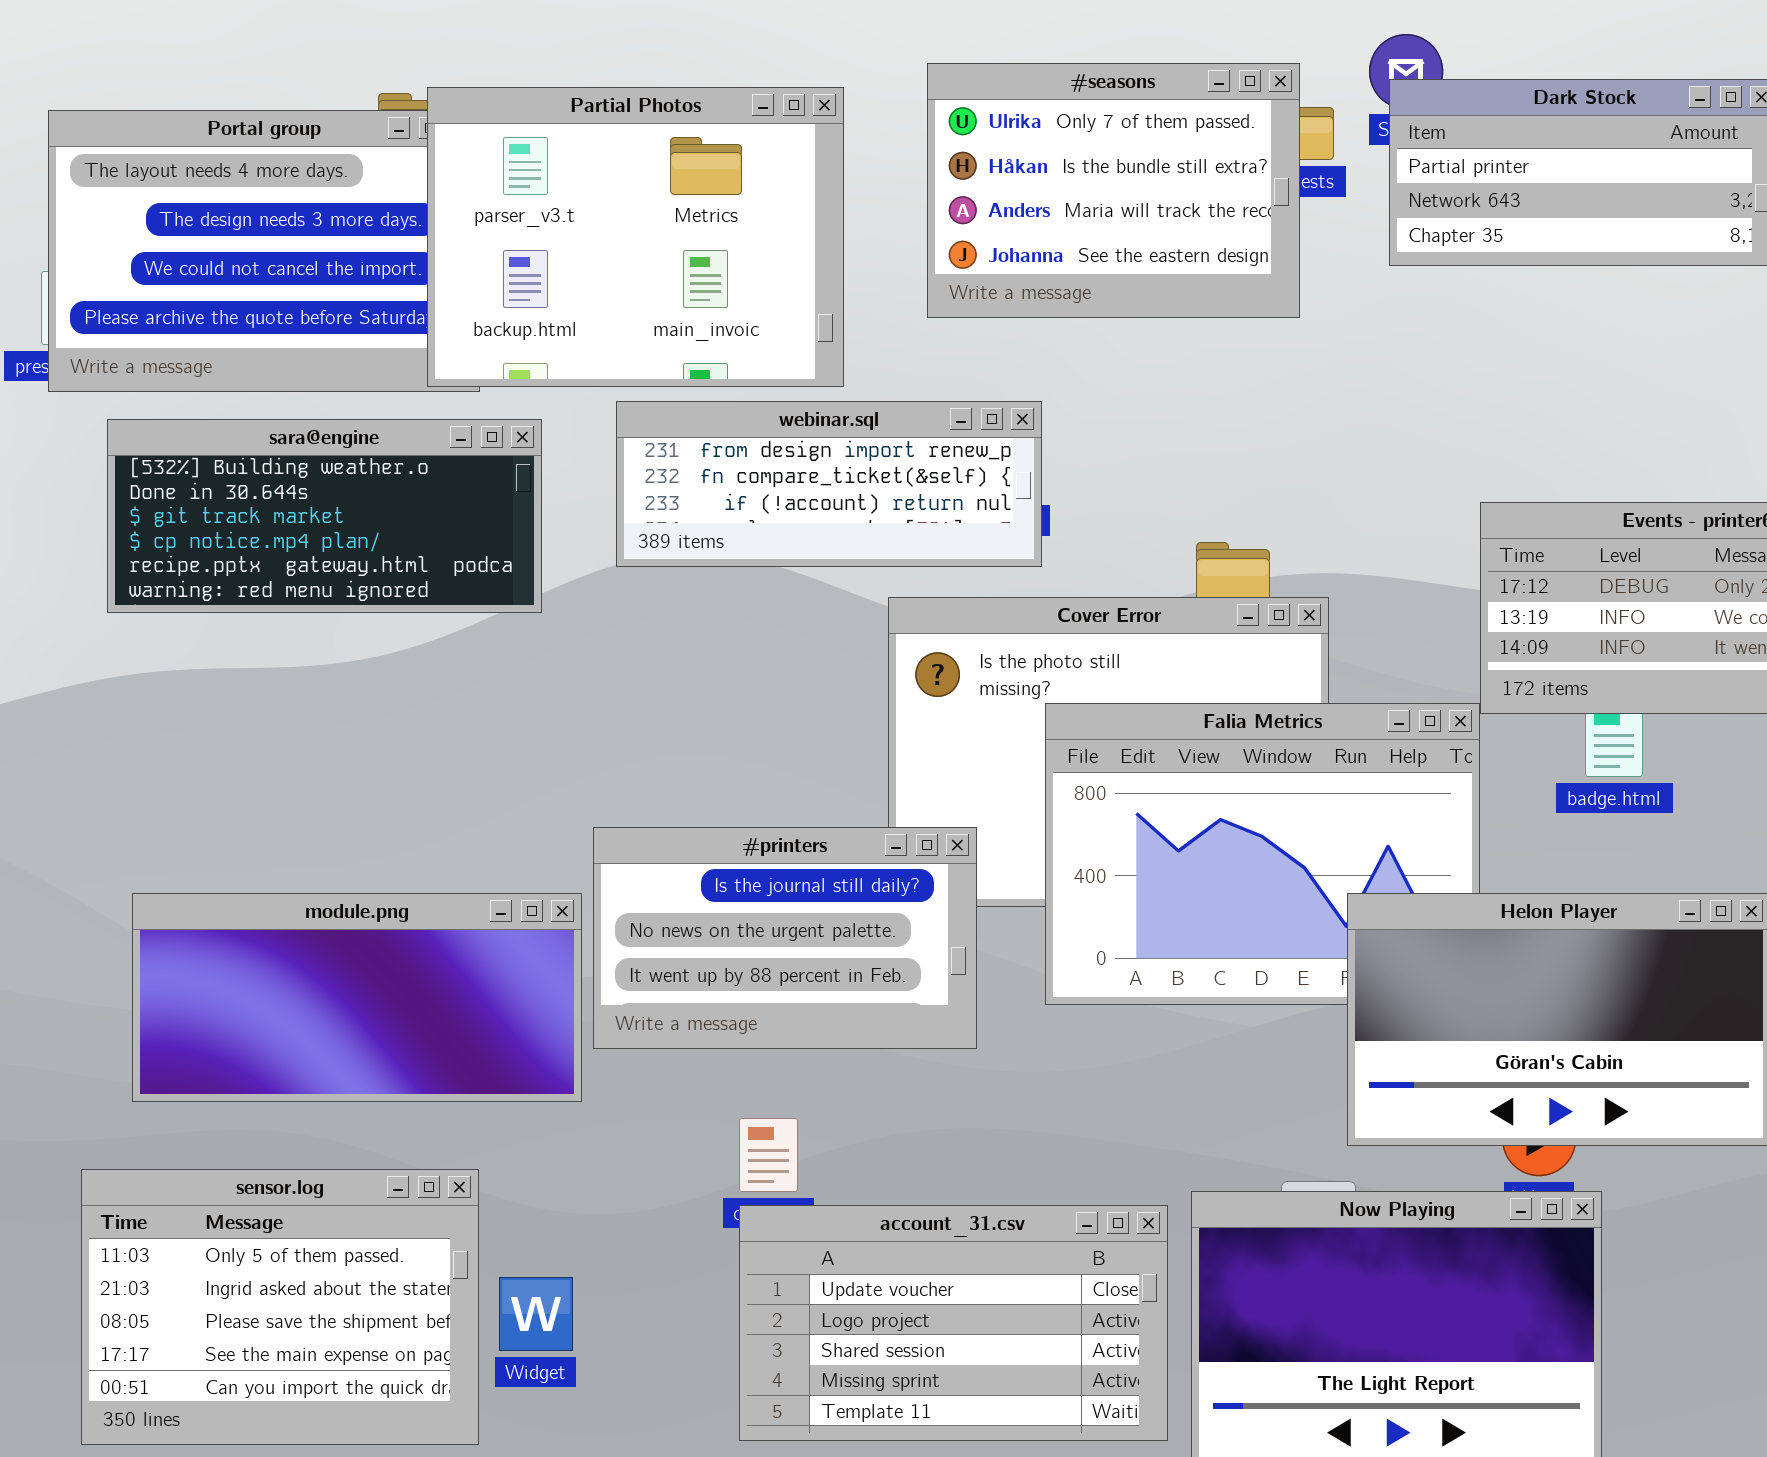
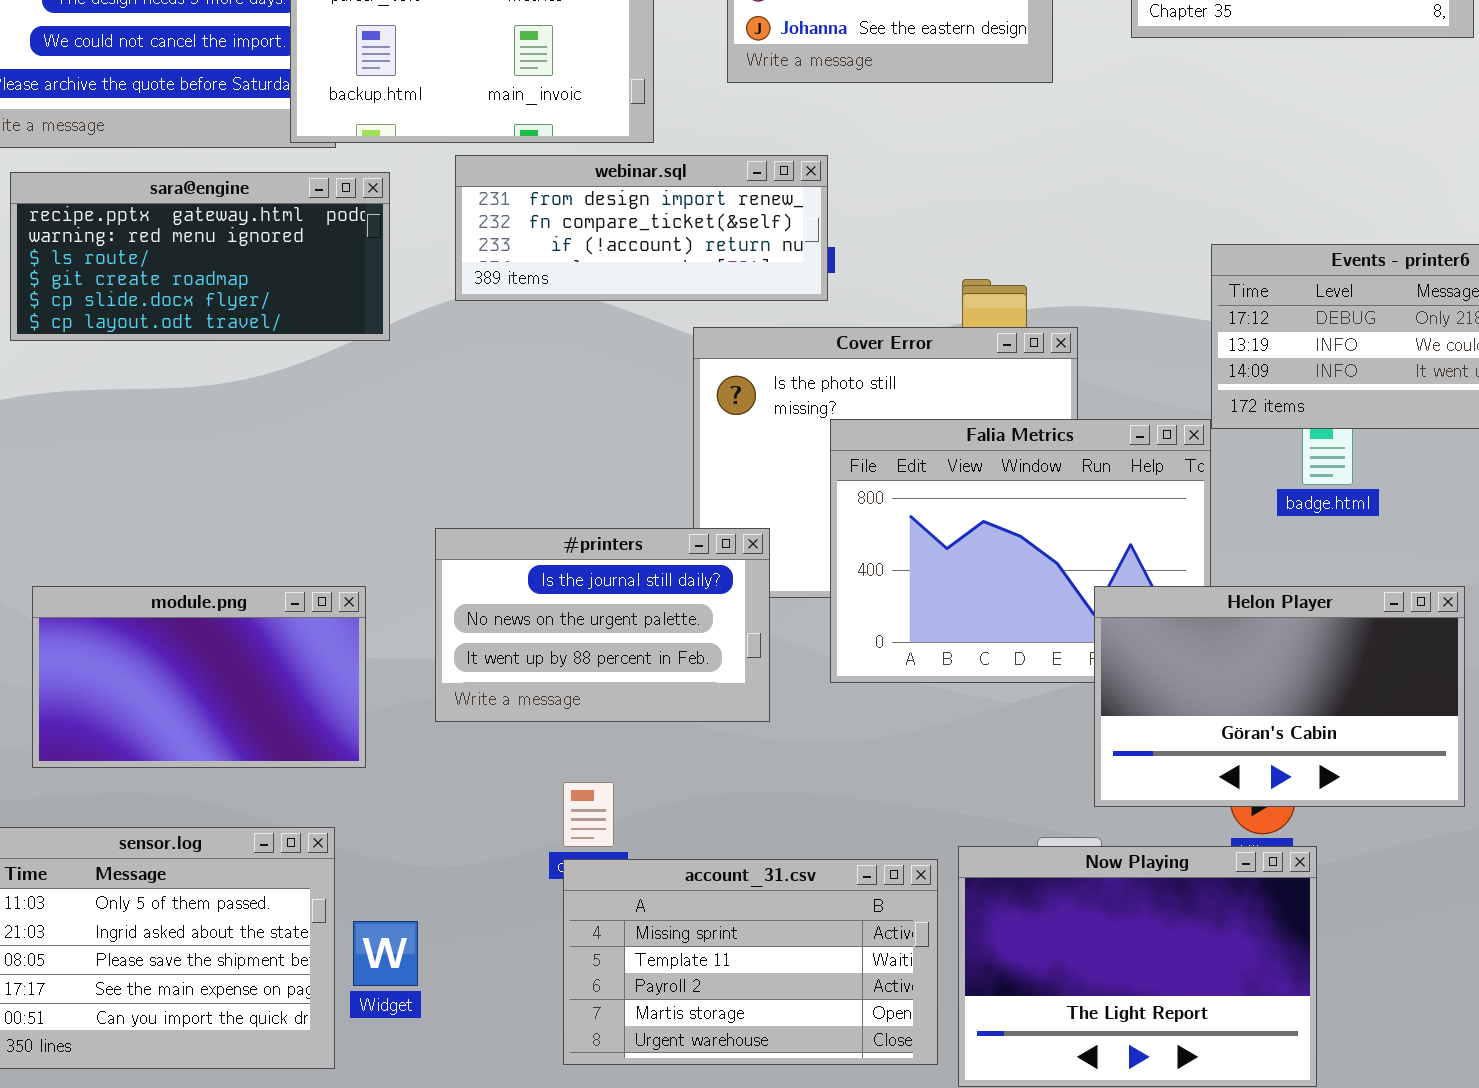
sara@engine: [107,419,542,613] -> [10,172,390,341], scrolled down 4 rows
module.png: [132,893,582,1102] -> [32,586,366,768], resized
account_31.csv: [739,1205,1168,1441] -> [563,859,938,1065], scrolled down 3 rows

